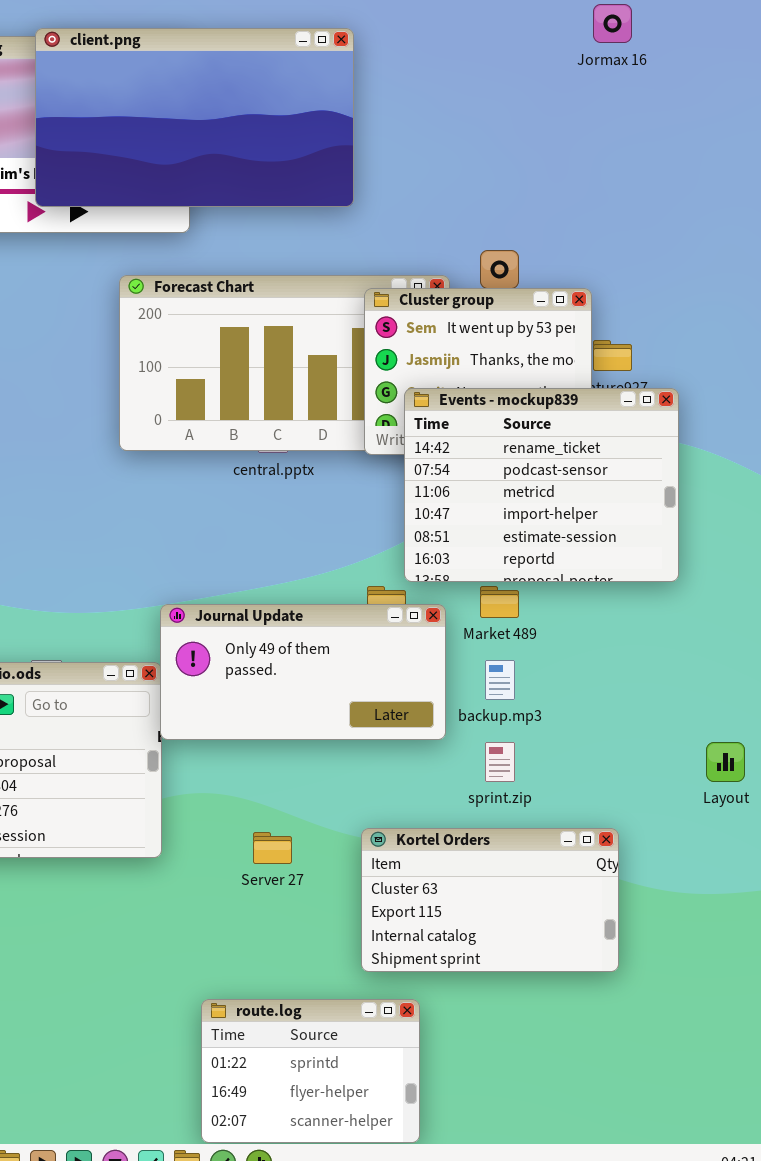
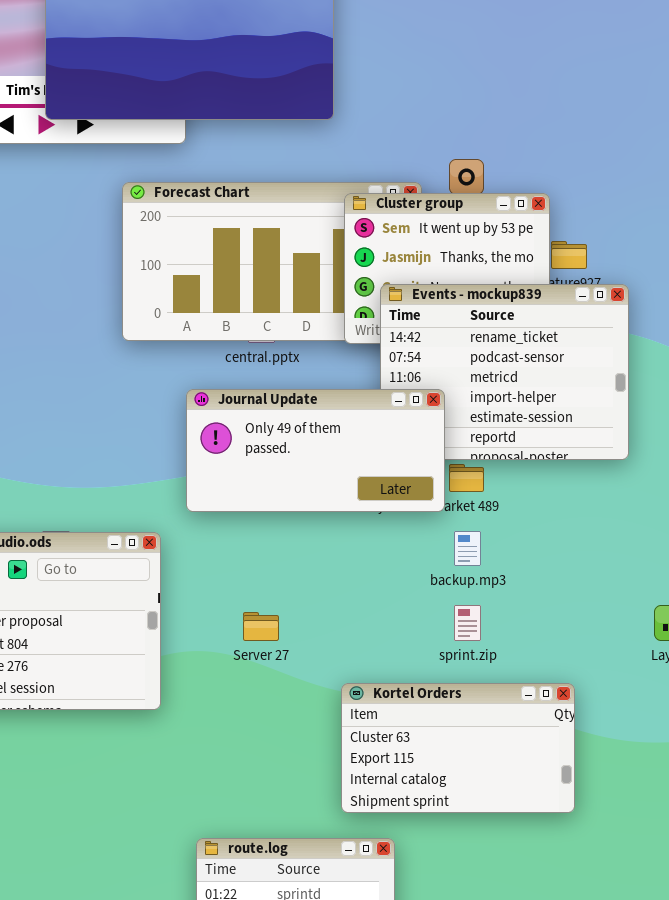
Journal Update: [160,604,446,740] -> [186,389,445,512], moved
Server 27: [253,832,292,864] -> [243,612,279,641], moved

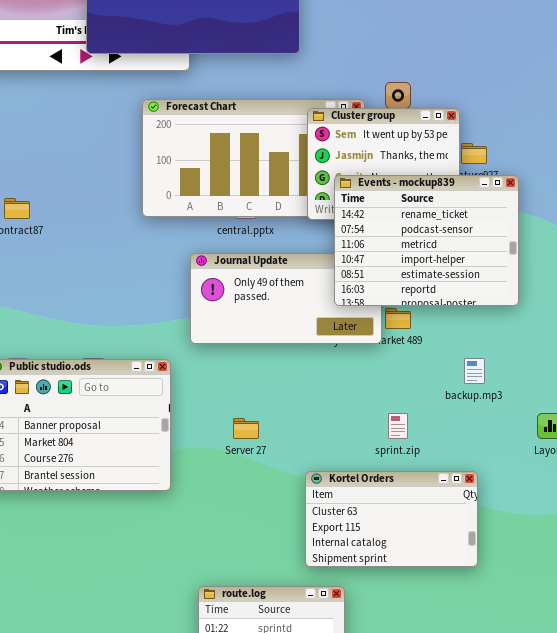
Events - mockup839: [380,284,629,460] -> [334,175,519,306], raised
backup.mp3: [454,531,481,566] -> [464,358,485,384], moved

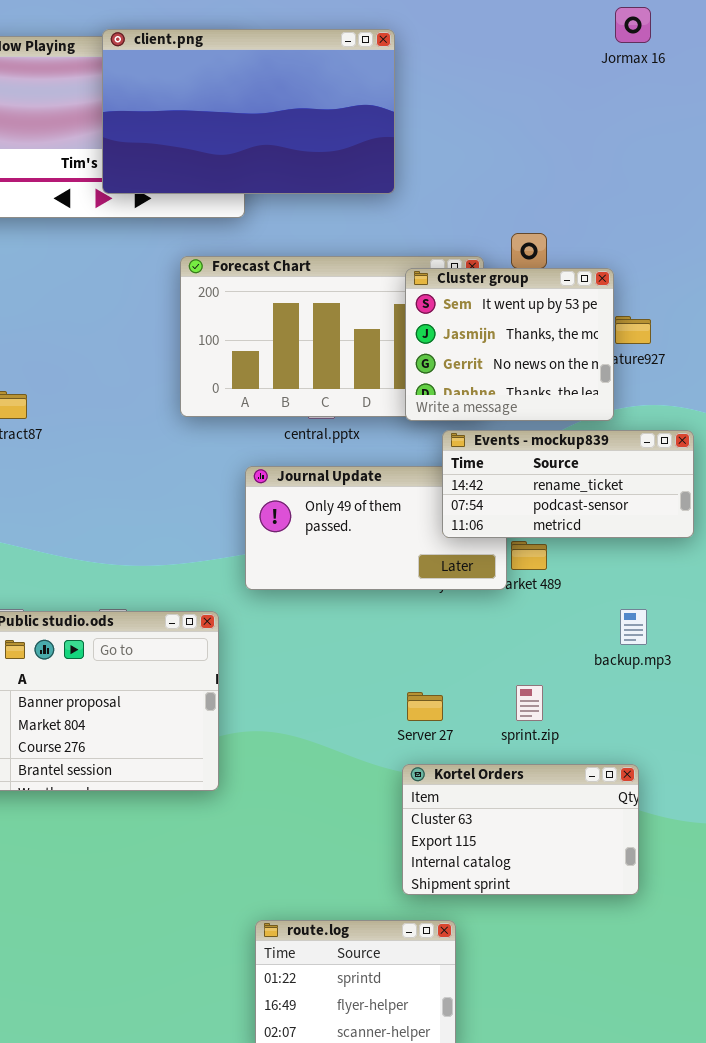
Events - mockup839: [334,175,519,306] -> [442,430,694,538], resized
Server 27: [233,418,259,439] -> [407,692,443,721], moved

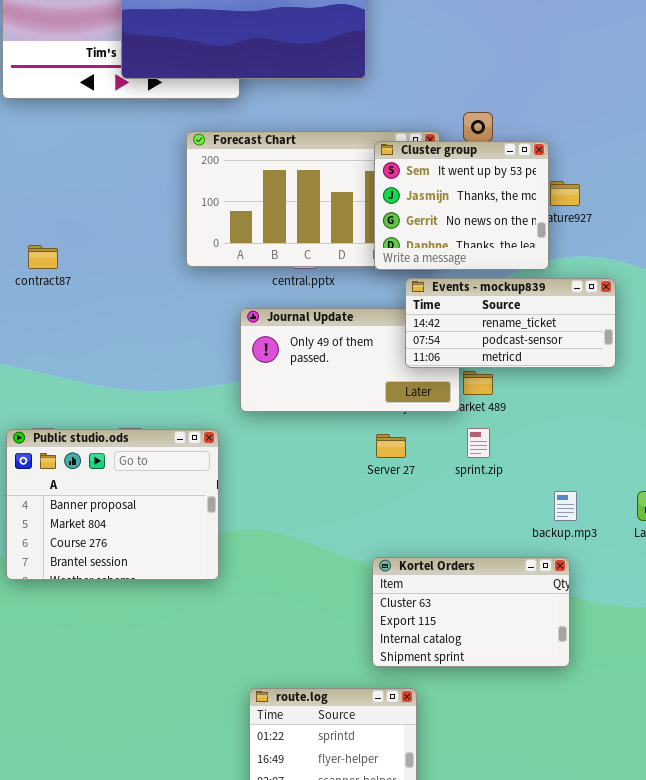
backup.mp3: [620,609,647,645] -> [554,491,577,521], moved
sprint.zip: [516,685,543,721] -> [467,428,490,458], moved
Server 27: [407,692,443,721] -> [376,434,406,458], moved

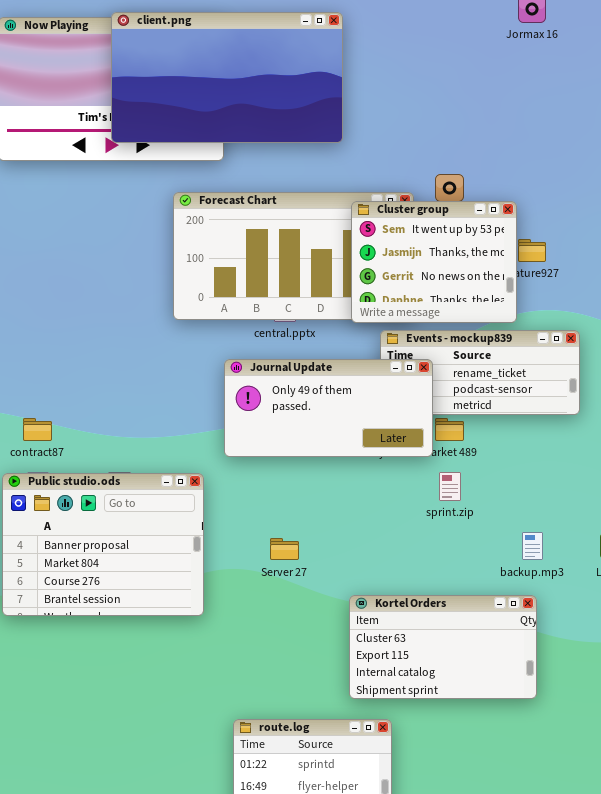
contract87: [28,245,58,269] -> [23,418,52,441], moved
Journal Update: [240,308,460,412] -> [224,359,433,457], raised
Server 27: [376,434,406,458] -> [270,538,299,560], moved

